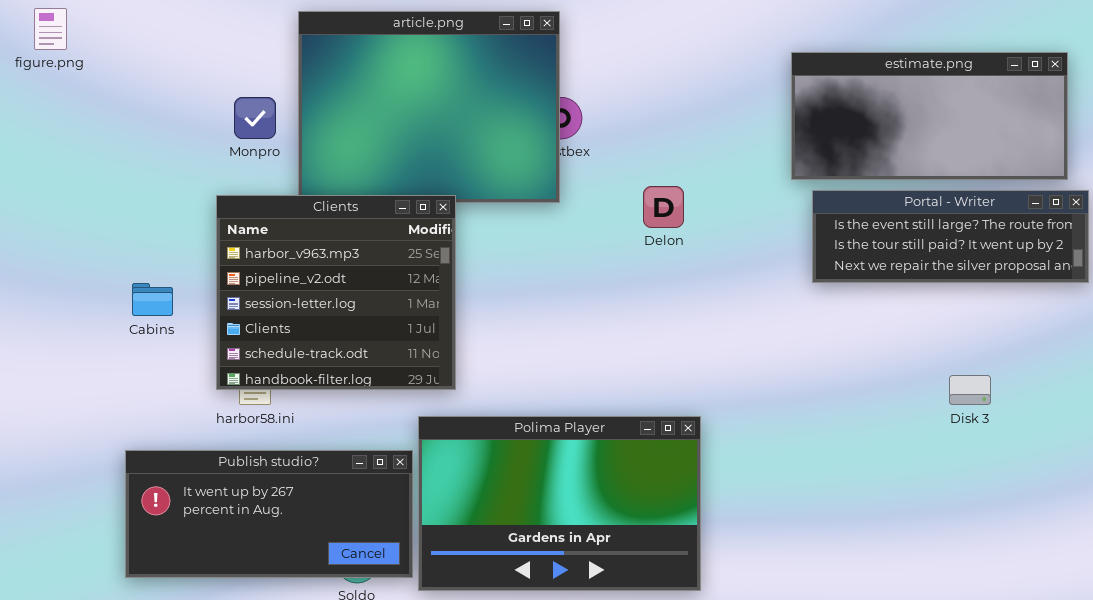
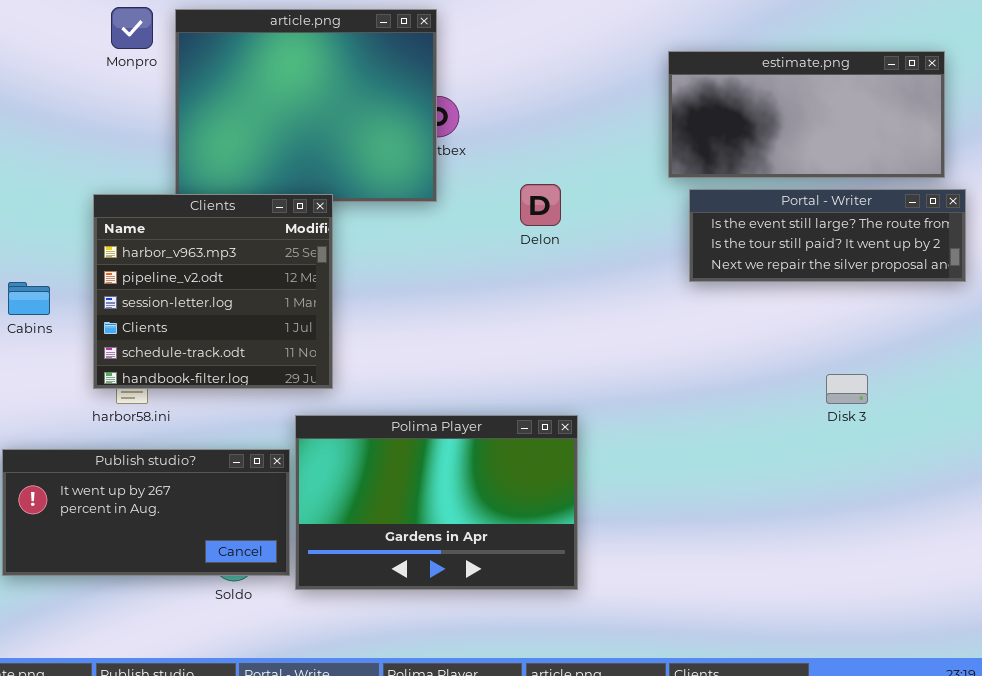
Monpro: [234,97,276,139] -> [111,7,153,49], moved

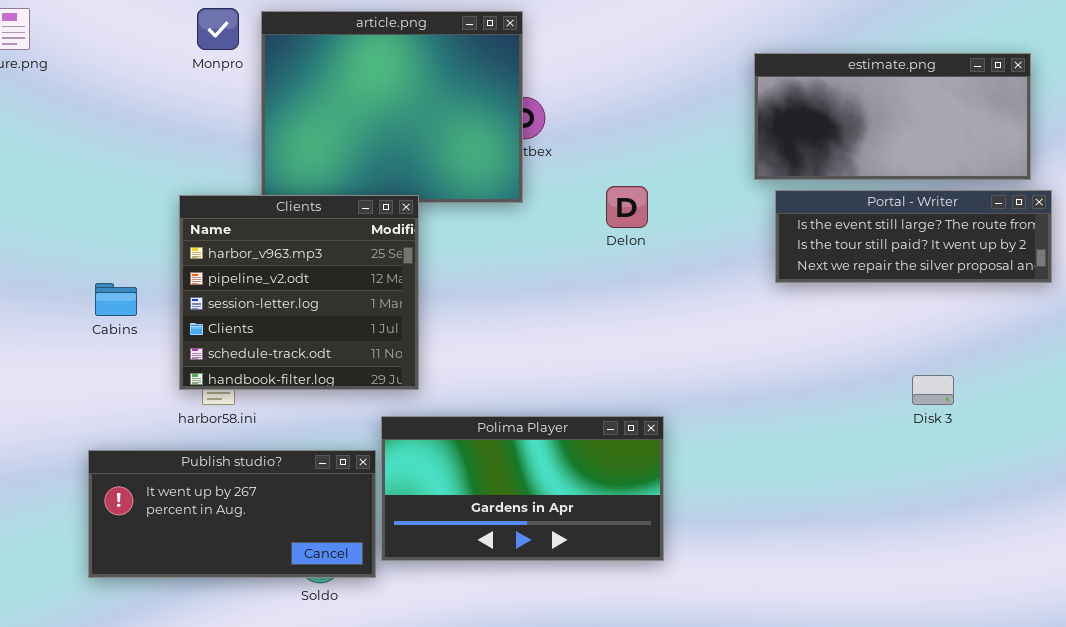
Polima Player: [295,415,578,590] -> [381,416,664,561], resized

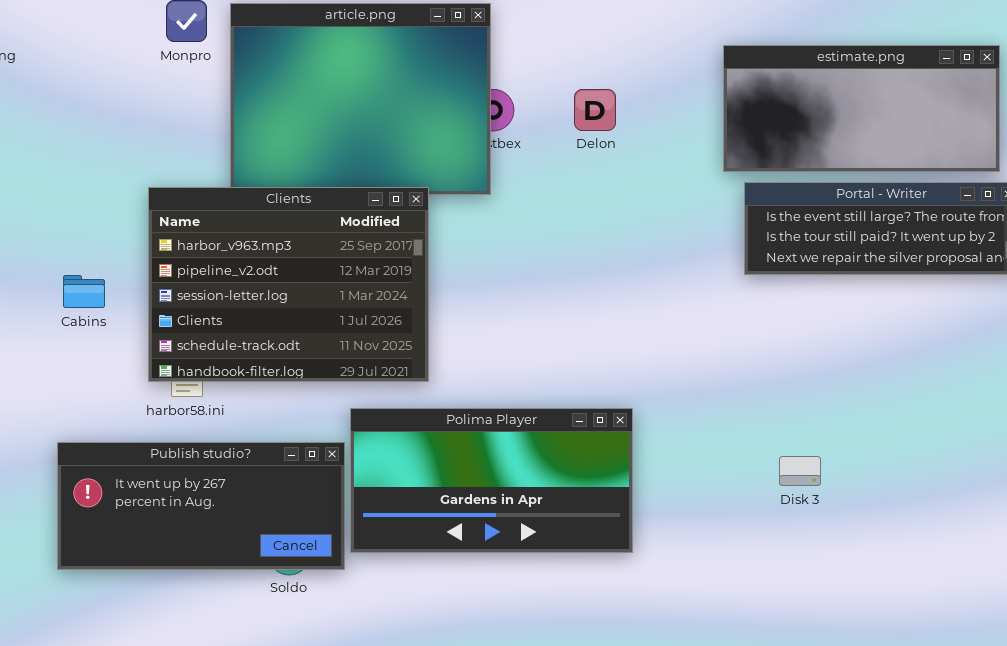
Delon: [606,186,648,228] -> [574,89,616,131], moved
Clients: [179,195,419,390] -> [148,187,429,382], resized
Disk 3: [912,375,954,405] -> [779,456,821,486], moved

